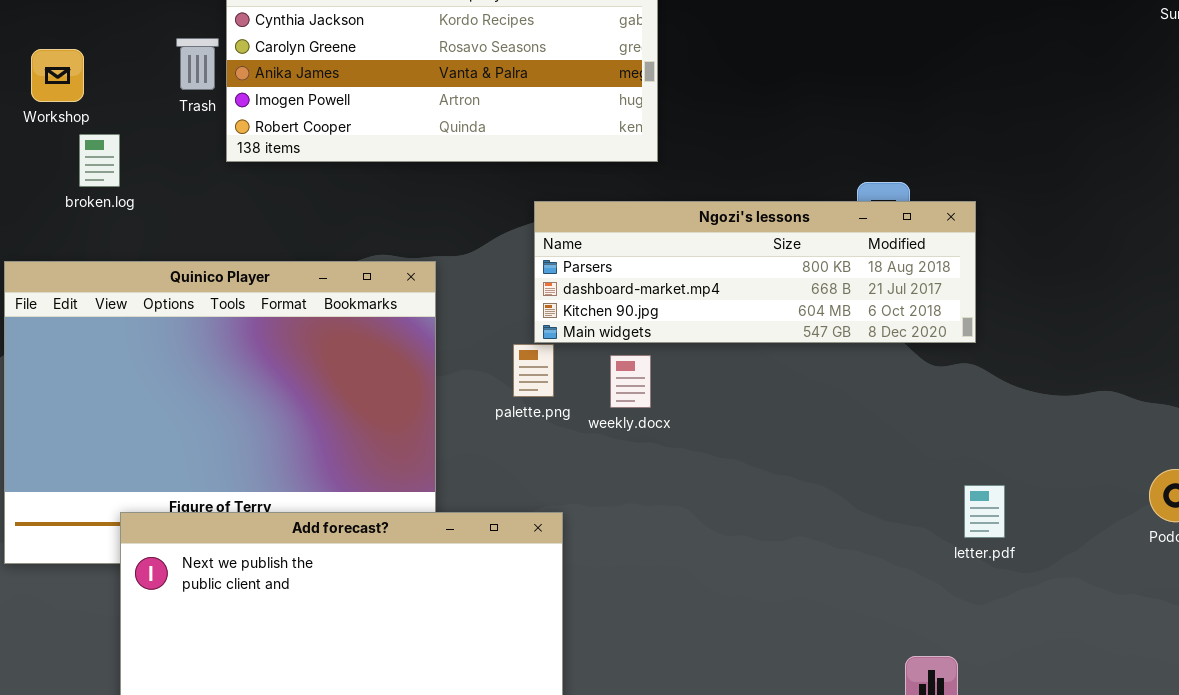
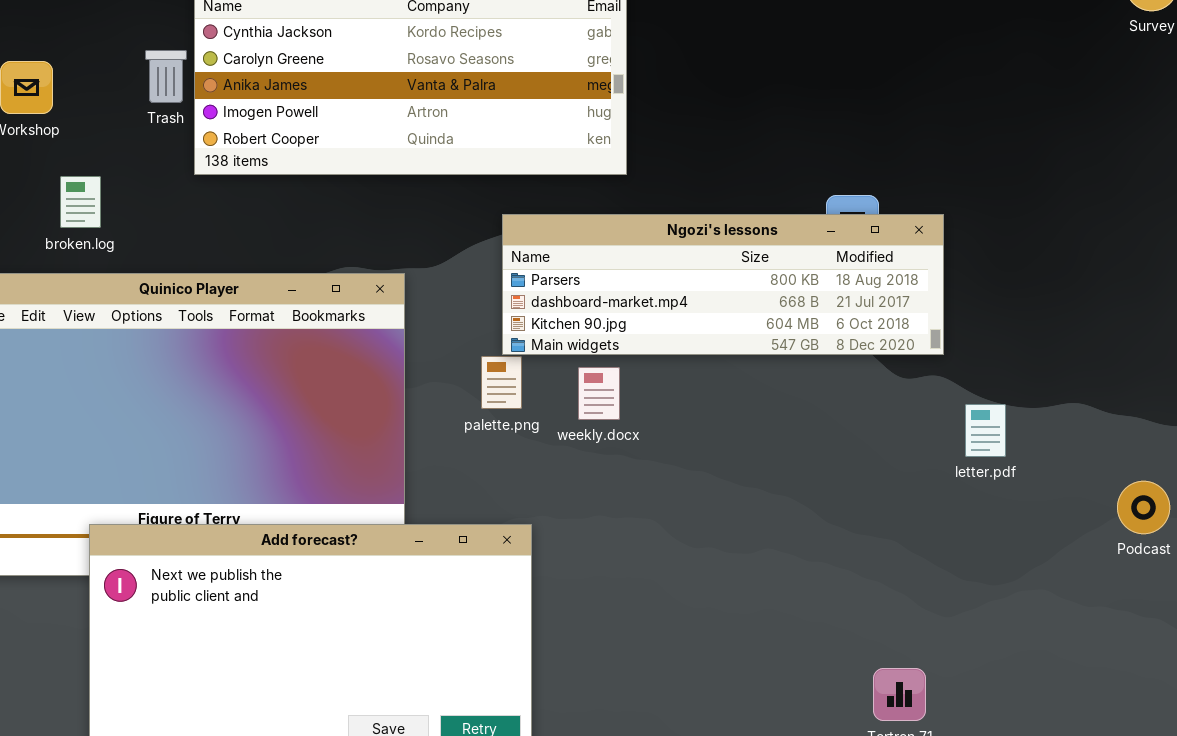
broken.log: [79,134,120,187] -> [60,176,101,228], moved
letter.pdf: [964,485,1005,538] -> [965,404,1006,457], moved

